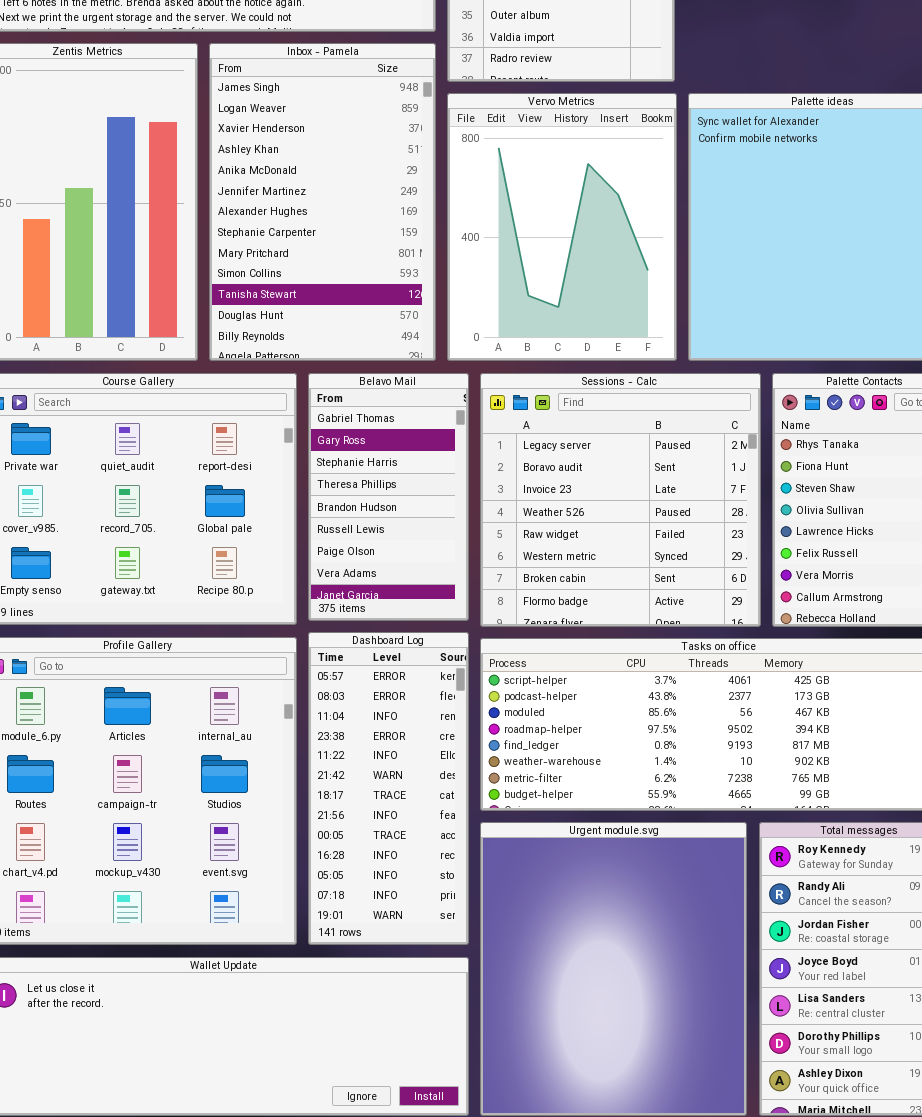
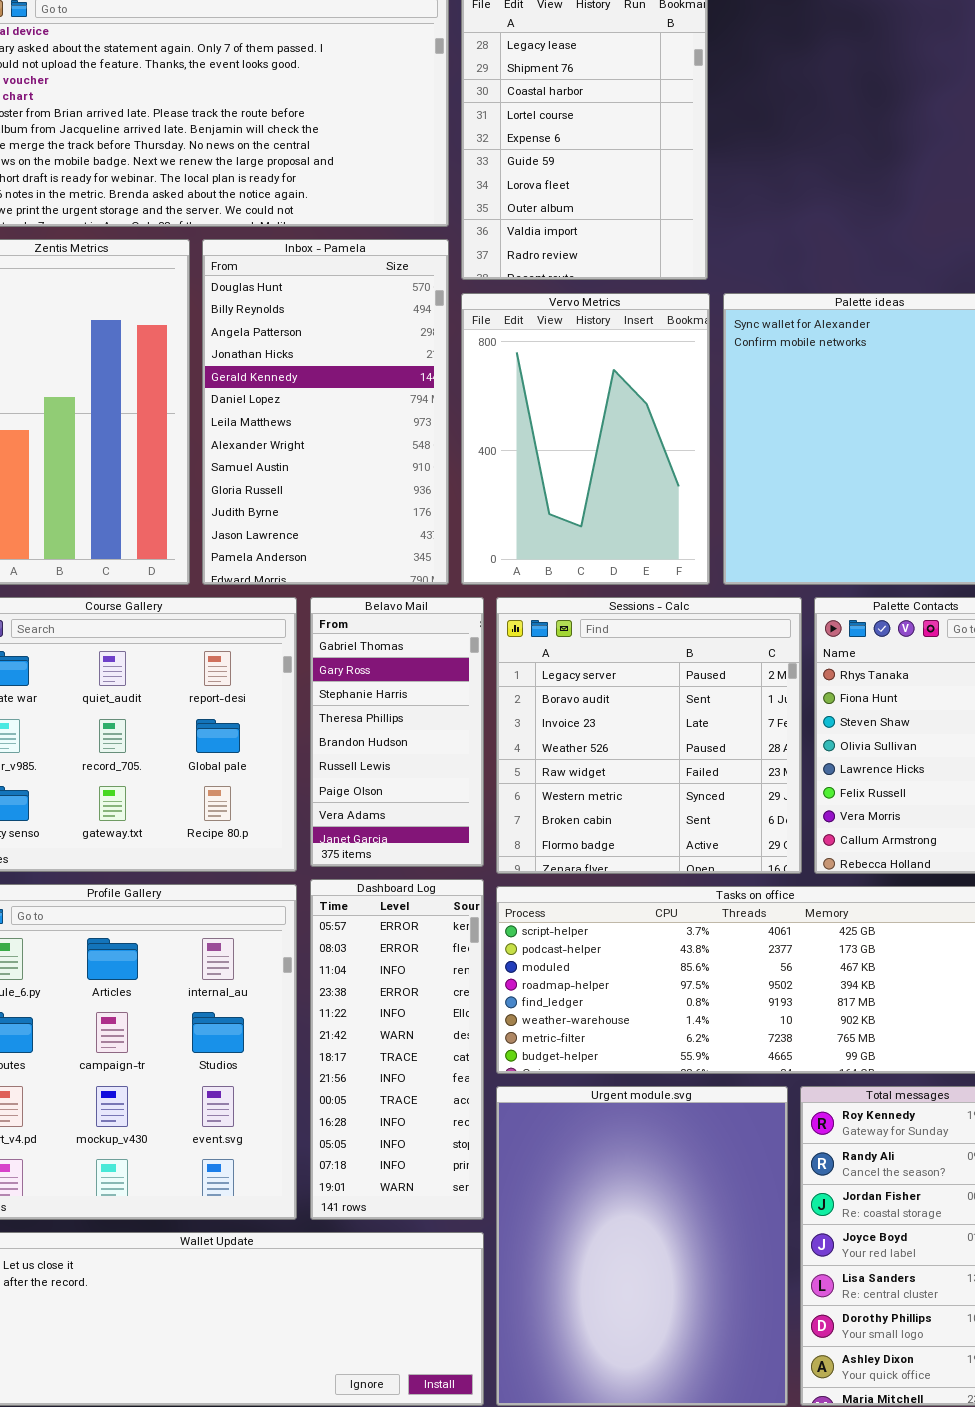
Inbox - Pamela: [209,43,436,361] -> [202,239,449,585], scrolled down 11 rows

